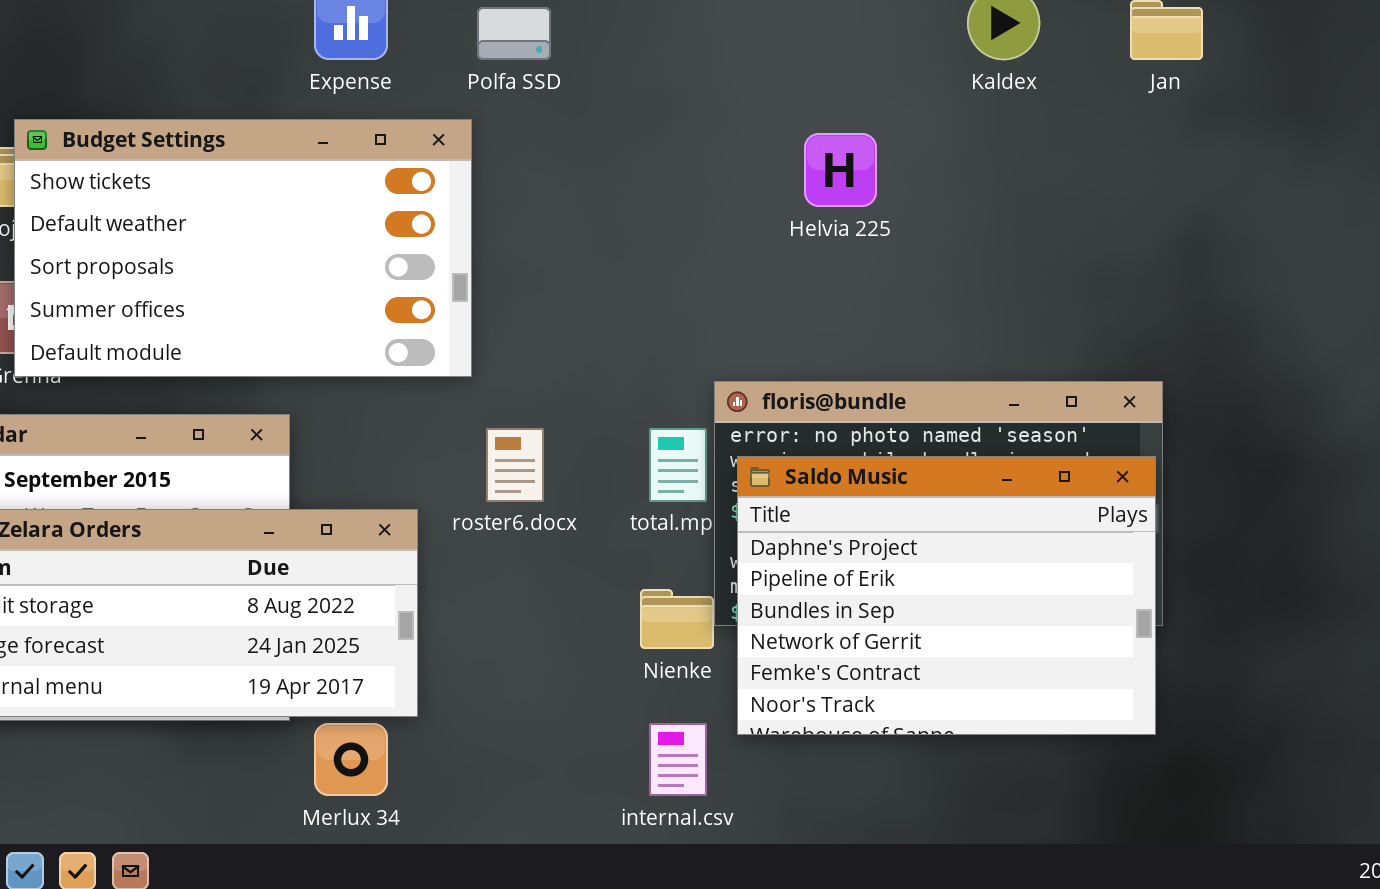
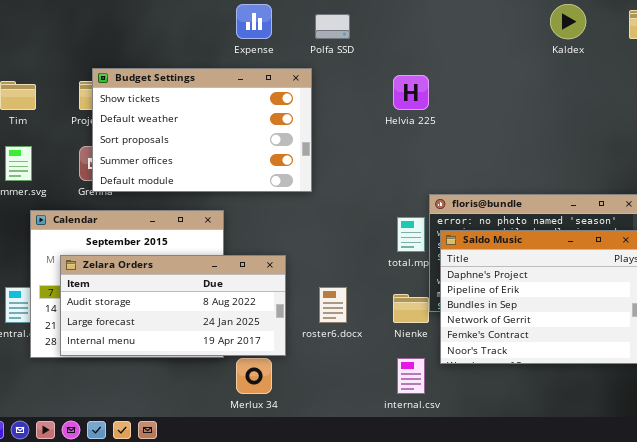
Helvia 225: [804,133,877,207] -> [393,75,429,110], moved
roster6.docx: [486,428,544,502] -> [319,287,347,323], moved

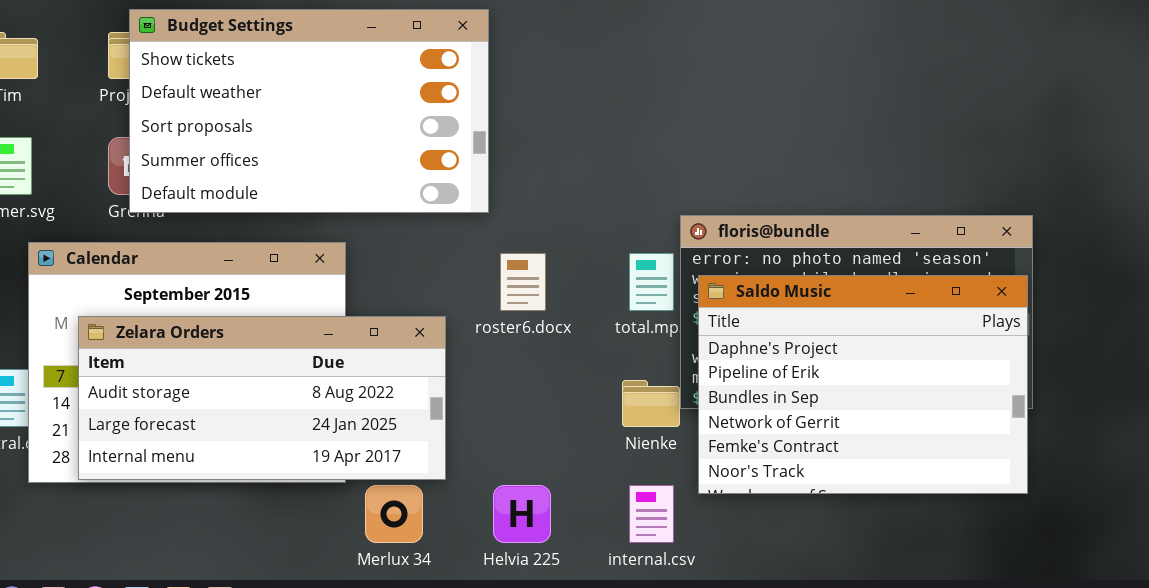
Helvia 225: [393,75,429,110] -> [493,485,551,543], moved
roster6.docx: [319,287,347,323] -> [500,253,546,311], moved

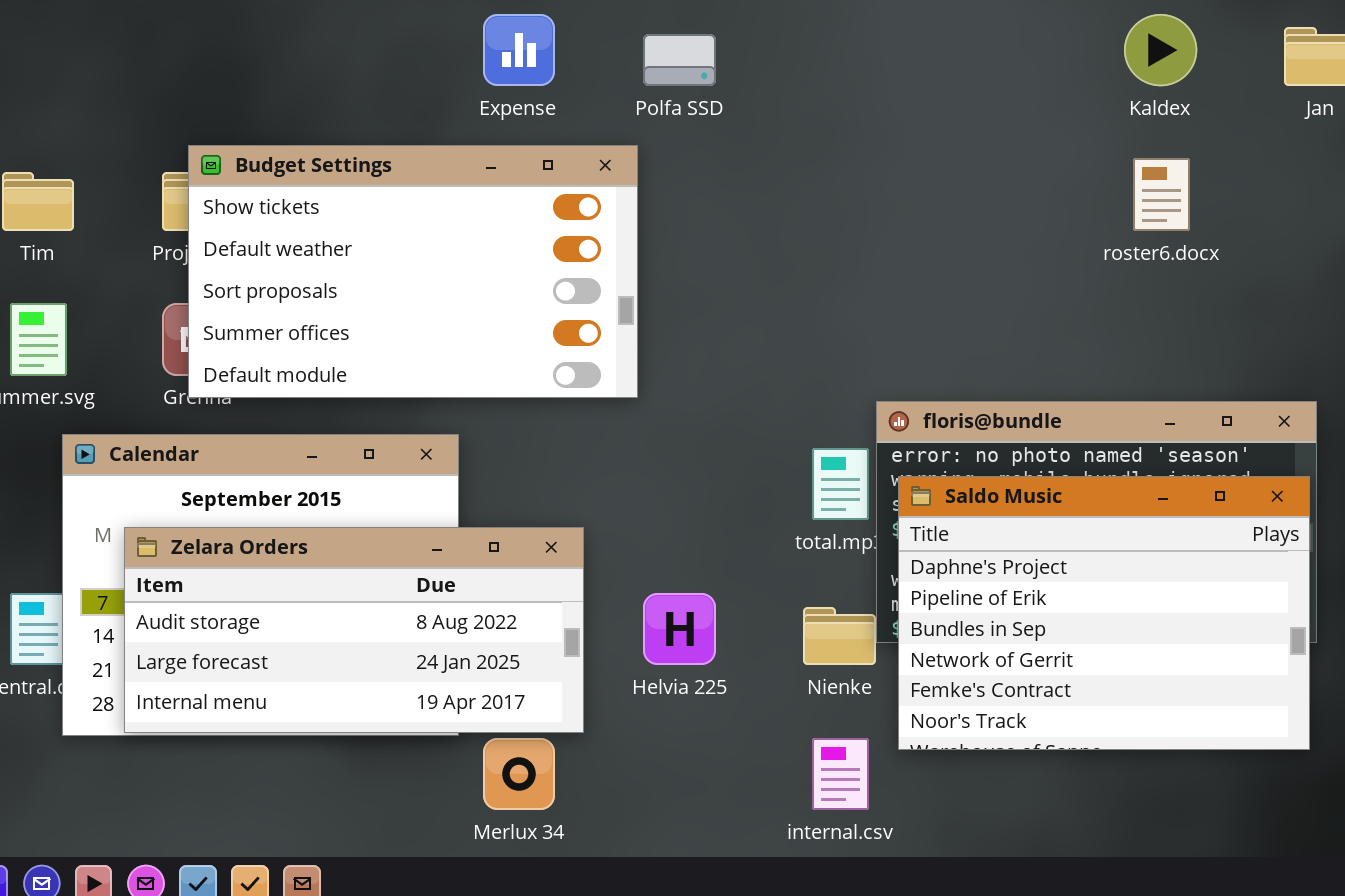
roster6.docx: [500,253,546,311] -> [1133,158,1190,231], moved
Helvia 225: [493,485,551,543] -> [643,593,716,665], moved

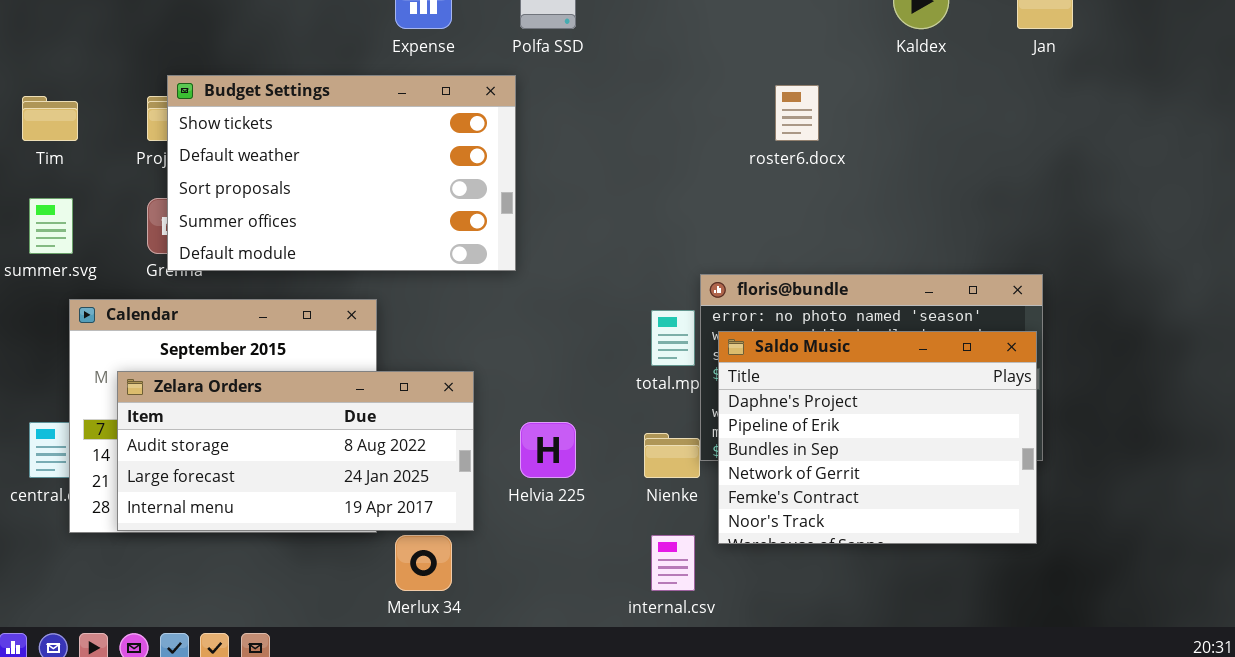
roster6.docx: [1133,158,1190,231] -> [775,85,819,141], moved

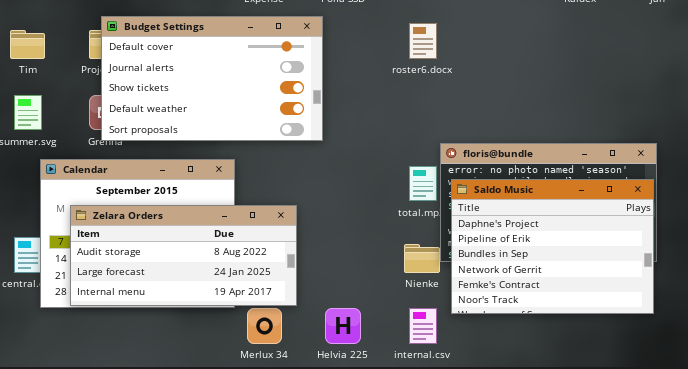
Budget Settings: [167,75,516,271] -> [101,16,323,141], scrolled up 2 rows
roster6.docx: [775,85,819,141] -> [409,23,437,59], moved
Helvia 225: [520,422,576,478] -> [325,308,361,344], moved

